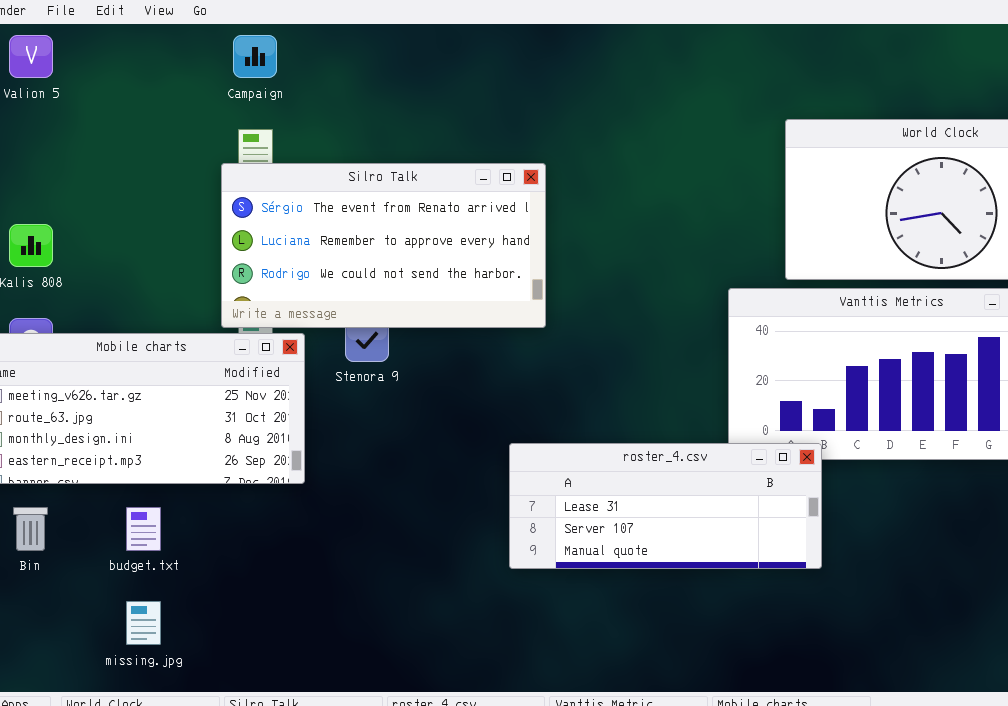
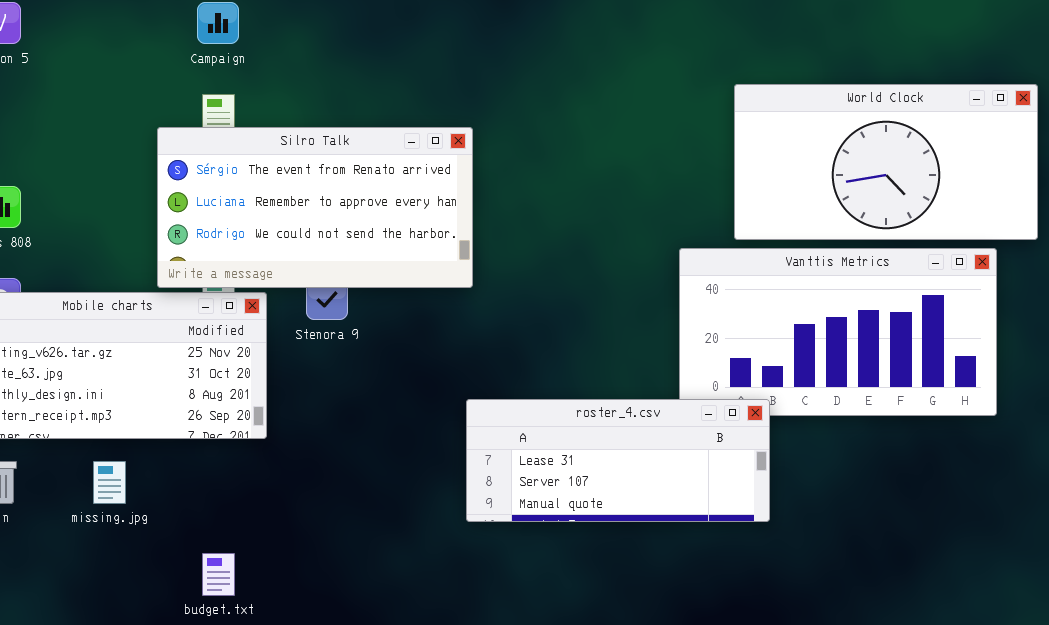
Silro Talk: [221,163,546,328] -> [157,127,473,288], moved
budget.txt: [126,507,161,551] -> [202,553,235,596], moved
missing.jpg: [126,601,161,645] -> [93,461,126,504], moved

